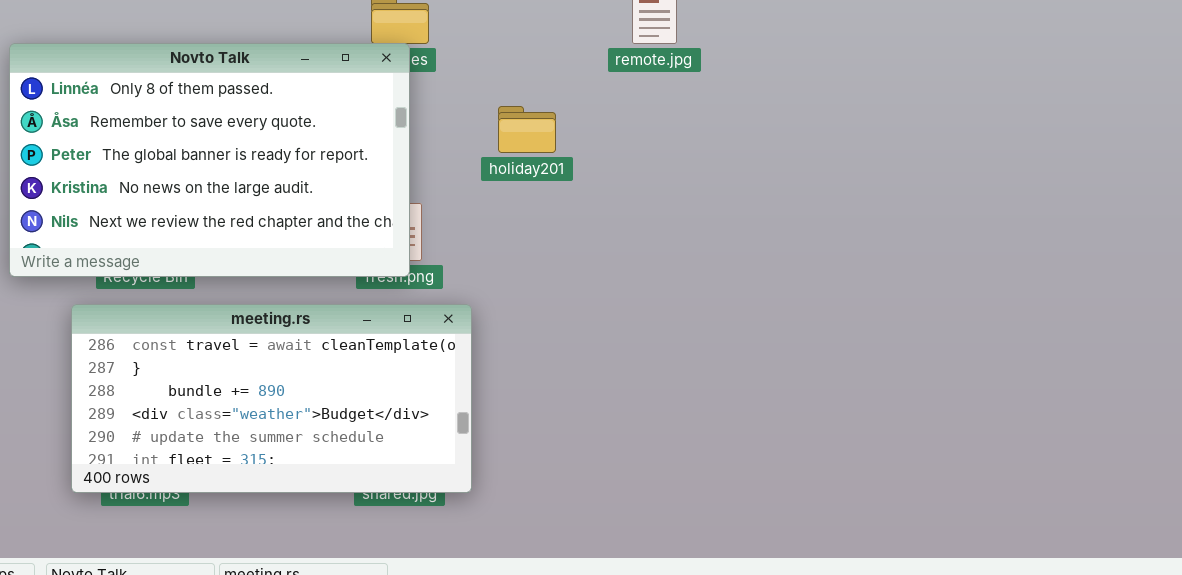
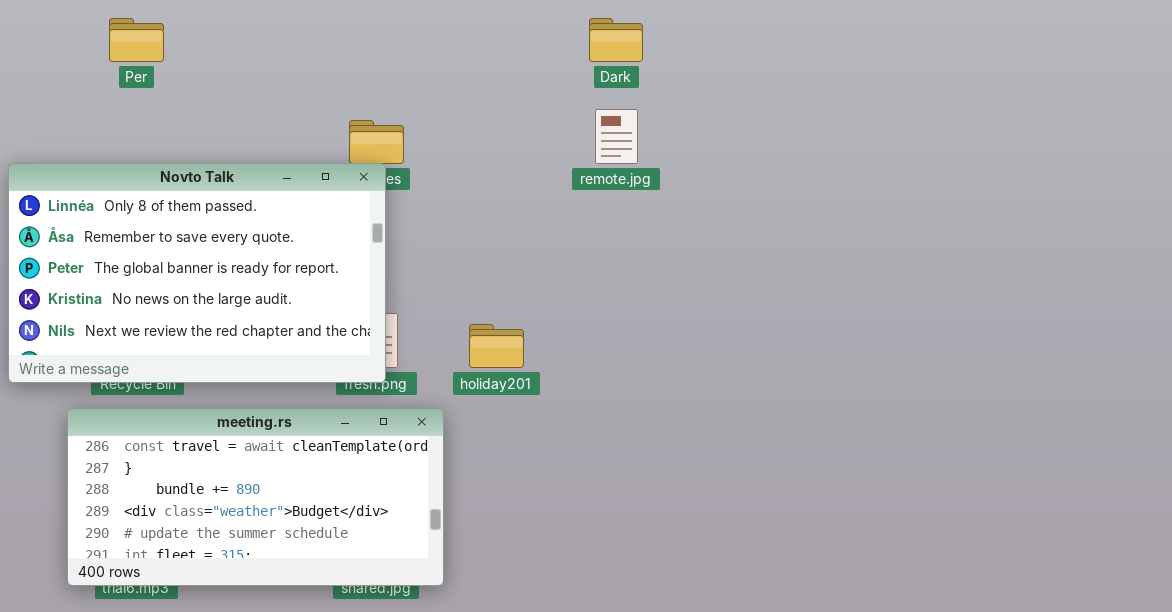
holiday201: [498,106,556,153] -> [469,324,524,368], moved

